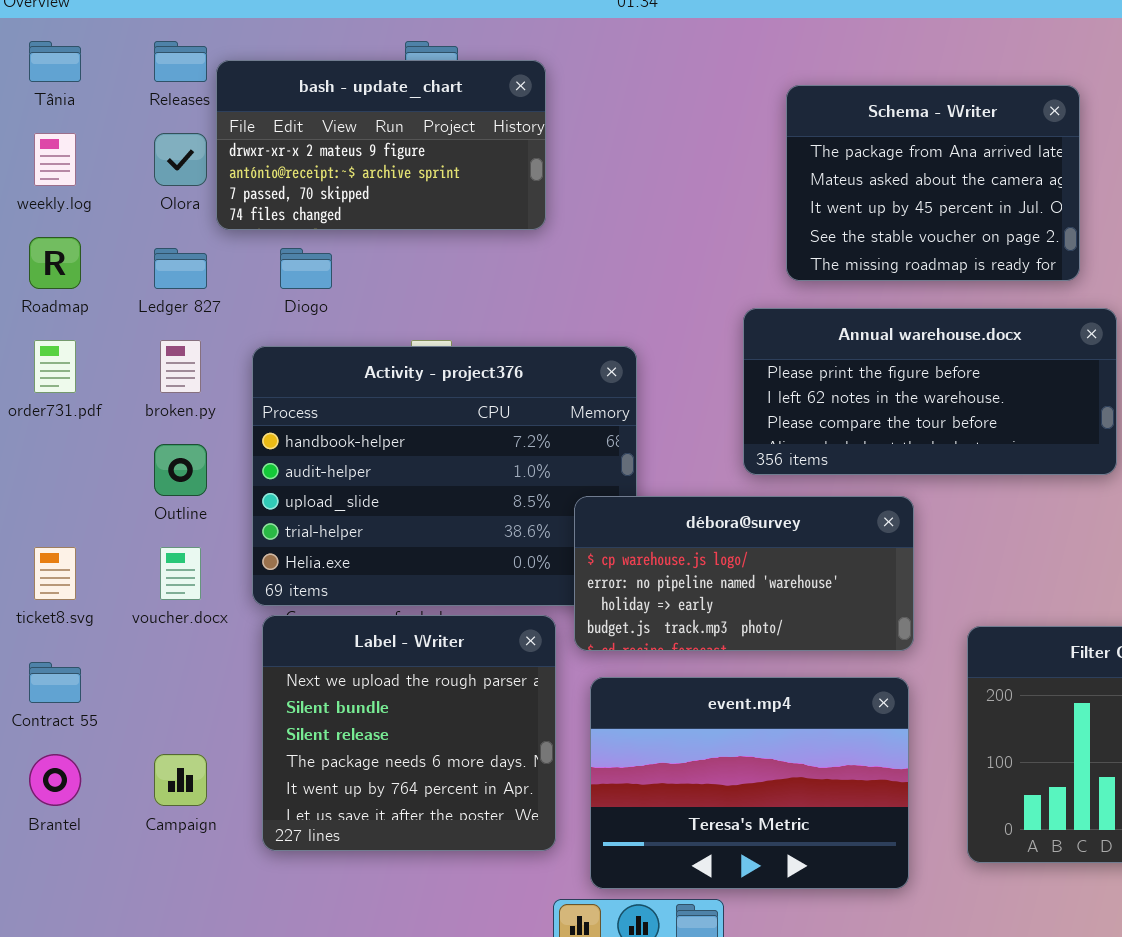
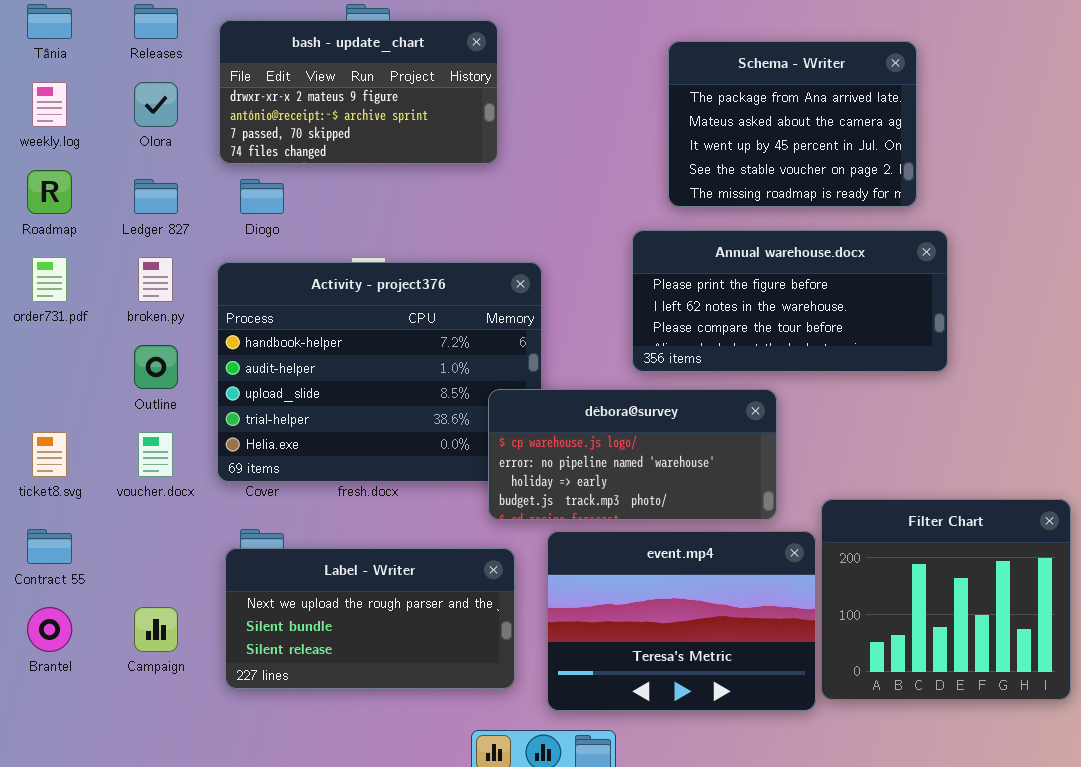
bash - update_chart: [216,60,546,230] -> [219,20,498,164], moved
Label - Writer: [262,615,556,851] -> [225,548,515,689], resized
event.mp4: [590,677,909,889] -> [547,531,816,711], moved

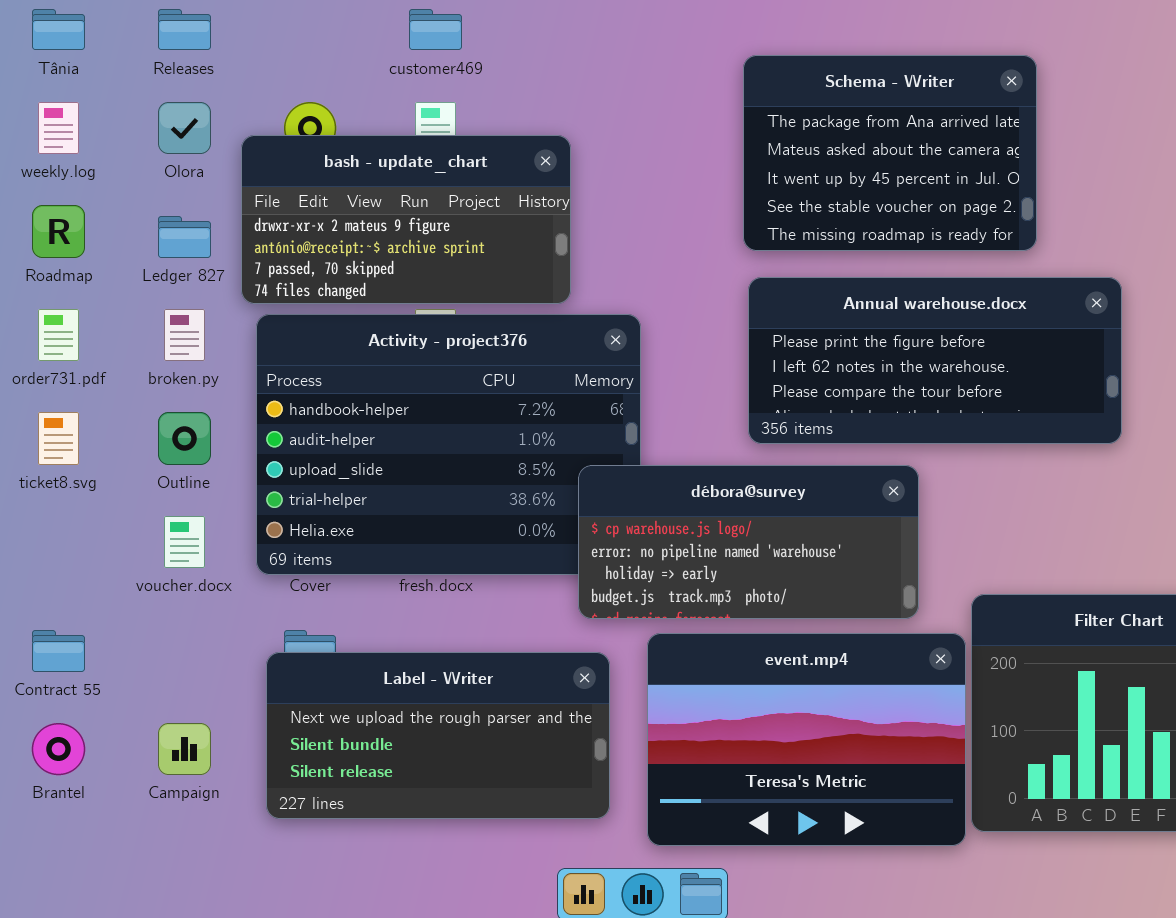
bash - update_chart: [219,20,498,164] -> [241,135,571,304], moved
Schema - Writer: [668,41,917,207] -> [743,55,1037,251], moved
ticket8.svg: [32,432,67,477] -> [38,412,79,465], moved

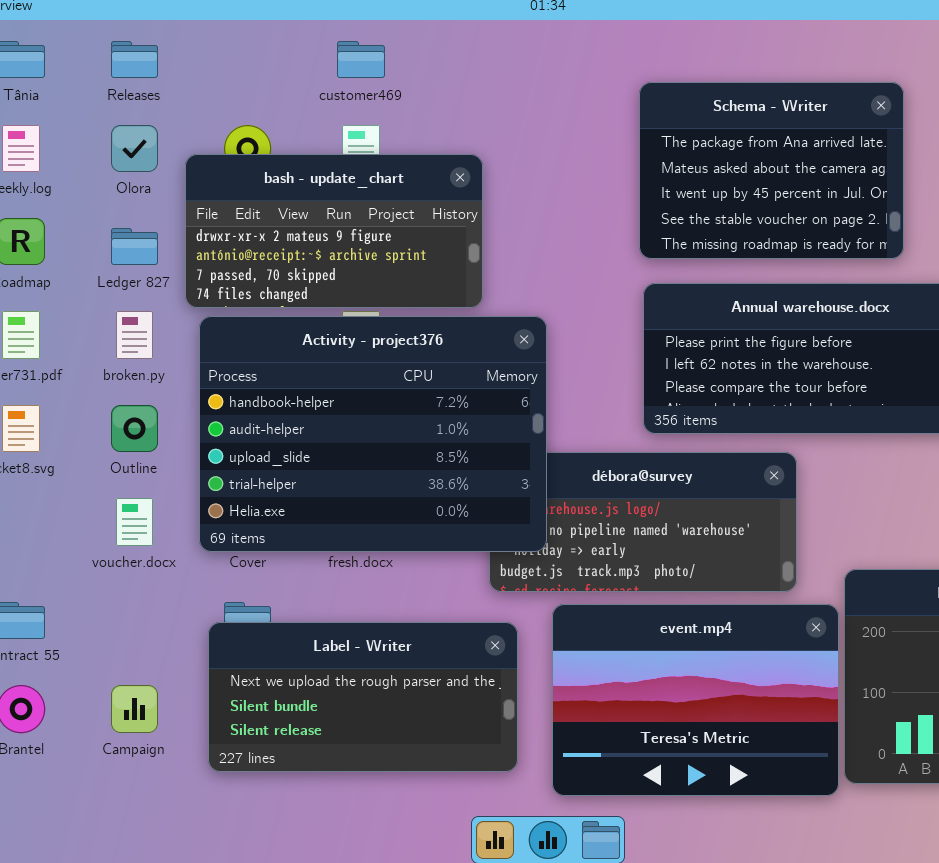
Activity - project376: [256,314,641,575] -> [199,316,547,552], raised

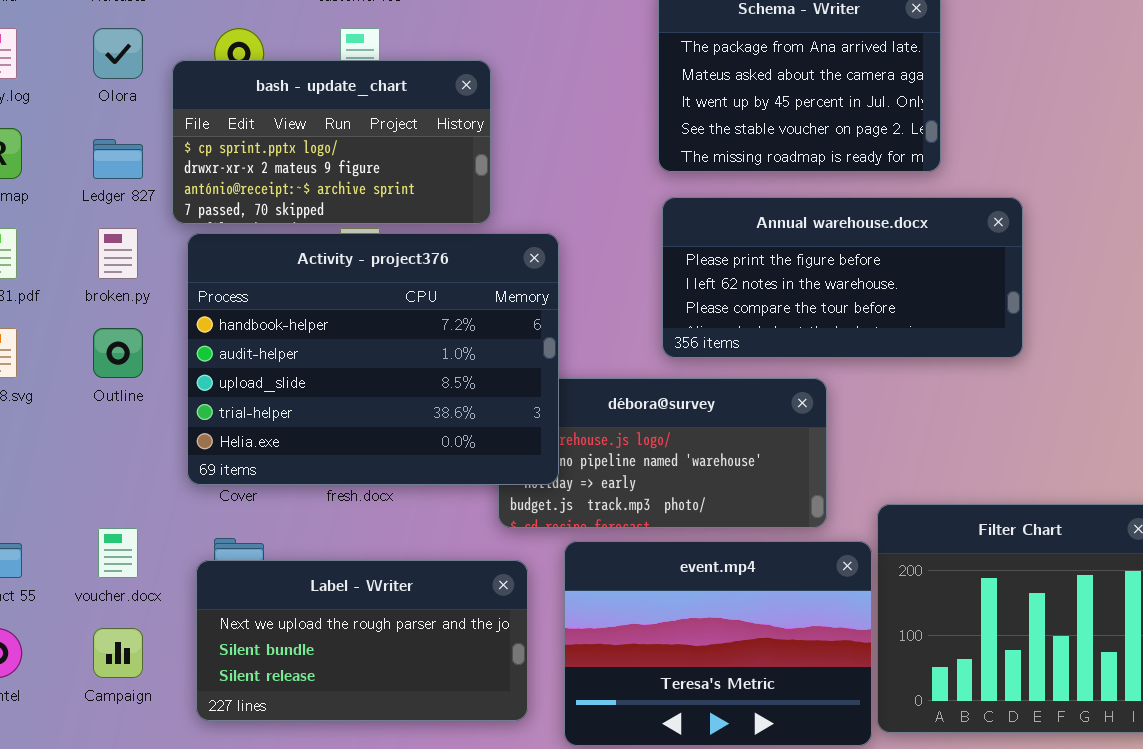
bash - update_chart: [185,154,483,308] -> [172,60,491,224], scrolled up 1 row
voucher.docx: [116,498,153,546] -> [98,528,138,578], moved

